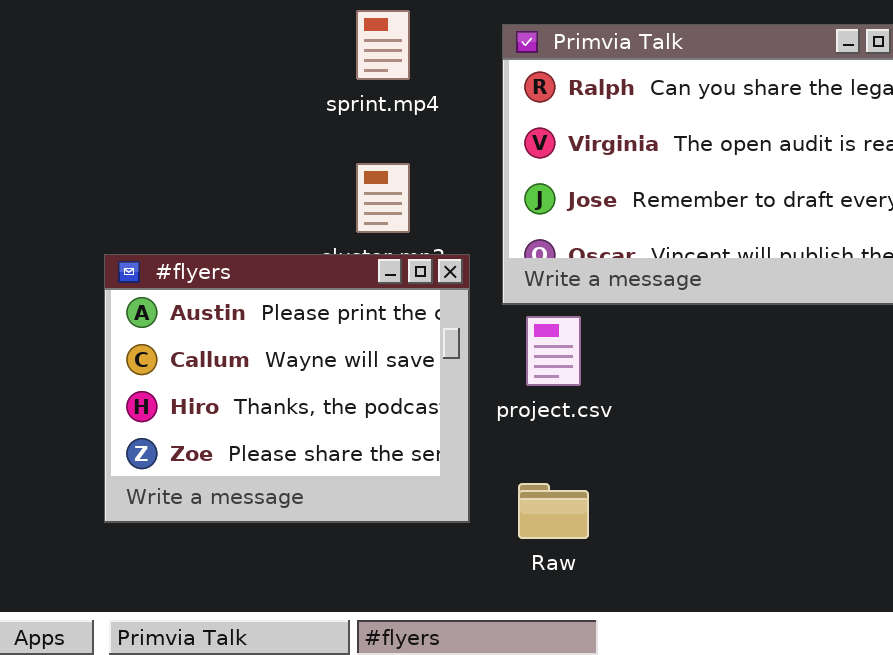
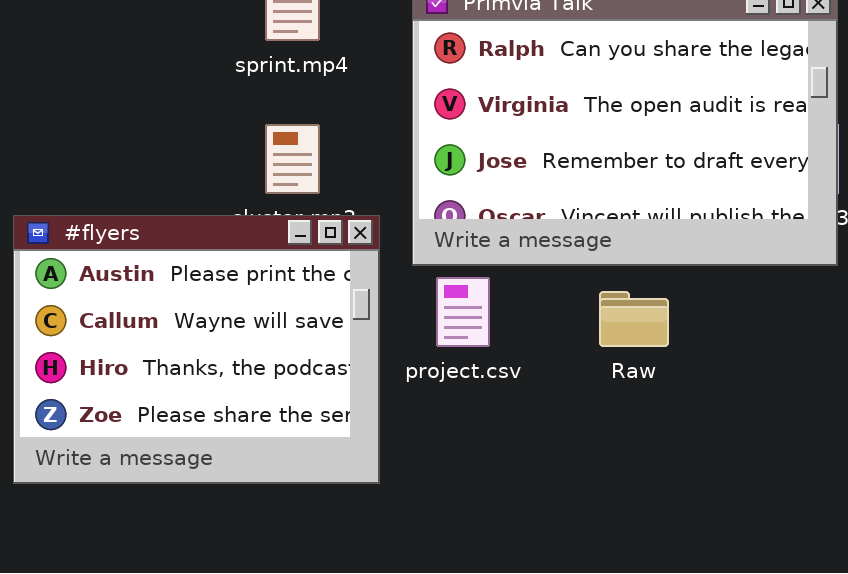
Raw: [518,483,589,539] -> [599,291,669,347], moved

